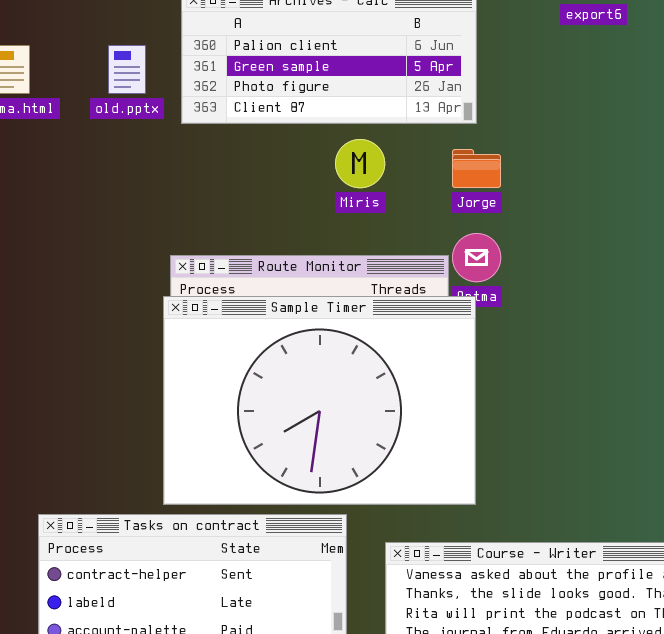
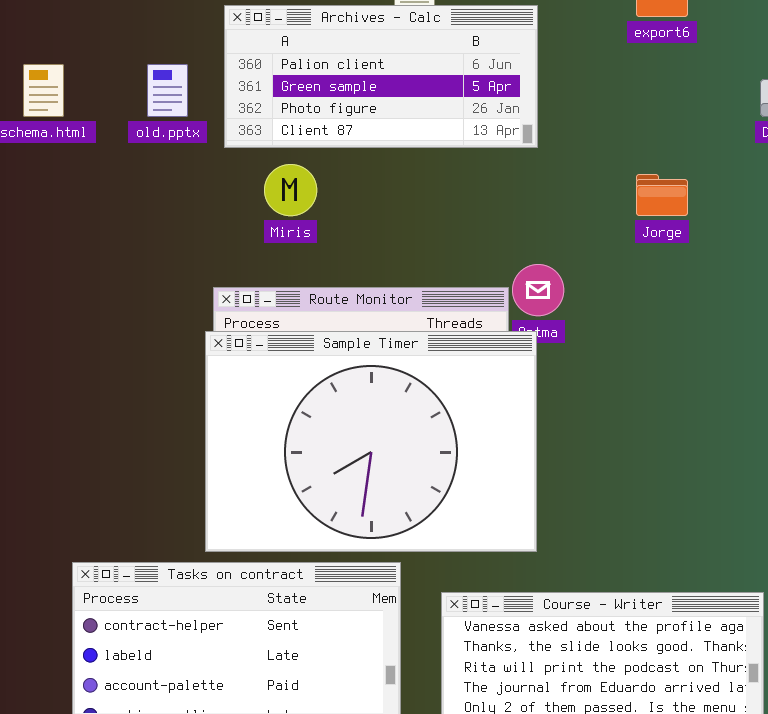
Miris: [335,139,385,188] -> [264,164,317,216], moved
Jorge: [452,149,501,188] -> [636,174,688,216], moved

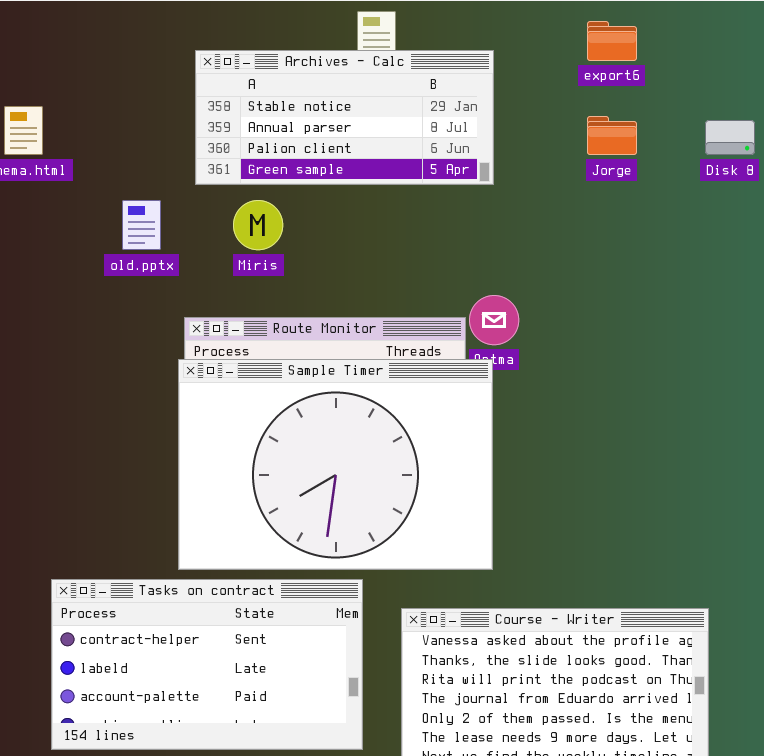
Archives - Calc: [224,5,538,148] -> [195,50,494,185], scrolled up 2 rows
old.pptx: [147,64,188,117] -> [122,200,161,250], moved
Jorge: [636,174,688,216] -> [587,116,637,155], moved

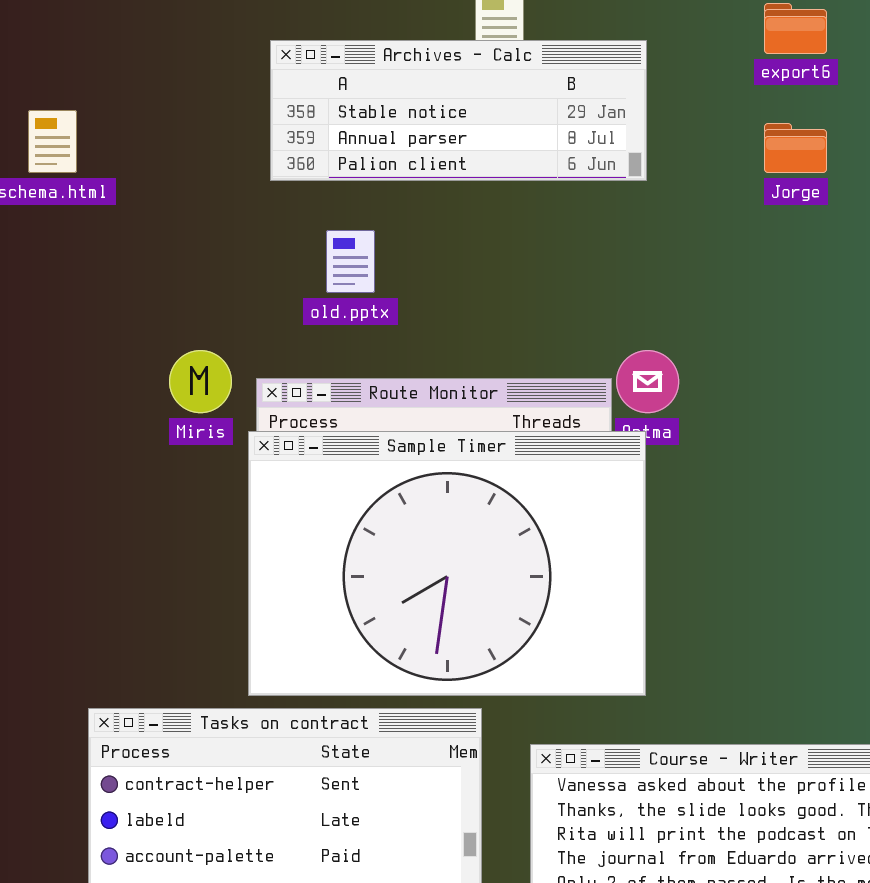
Archives - Calc: [195,50,494,185] -> [270,40,647,181], resized
old.pptx: [122,200,161,250] -> [326,230,375,293], moved
Miris: [233,200,283,250] -> [169,350,232,413], moved

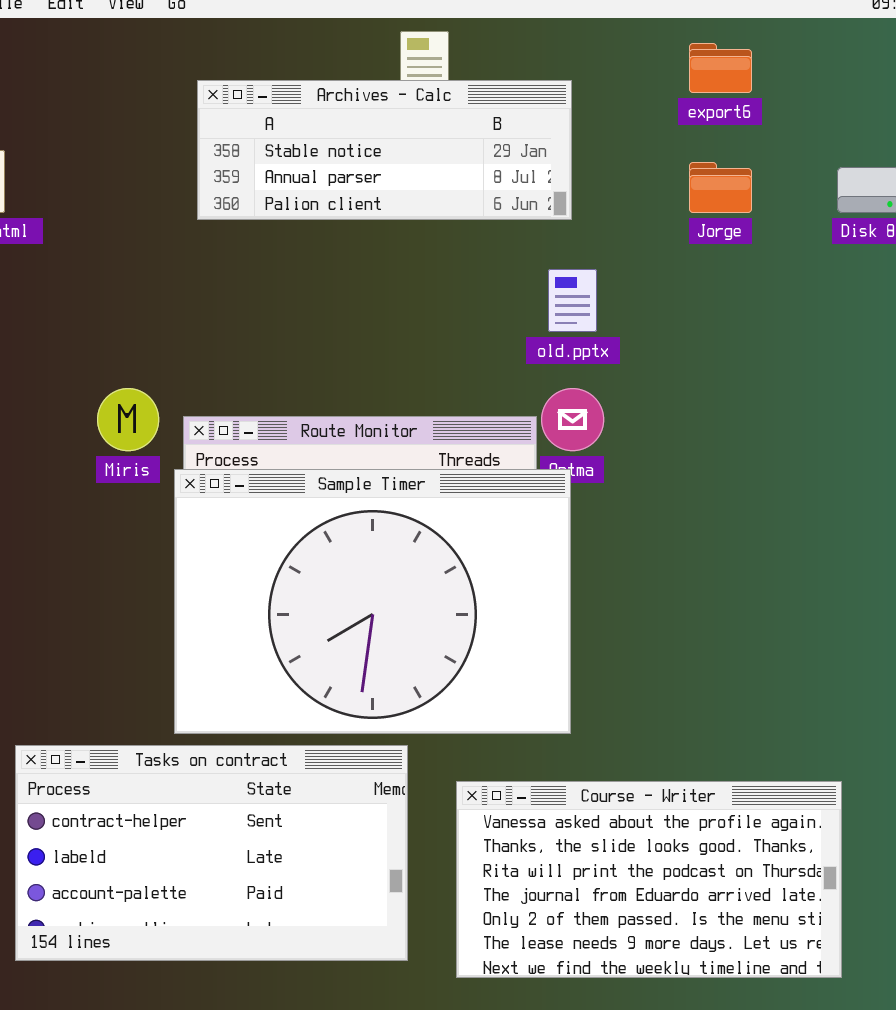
old.pptx: [326,230,375,293] -> [548,269,597,332], moved

